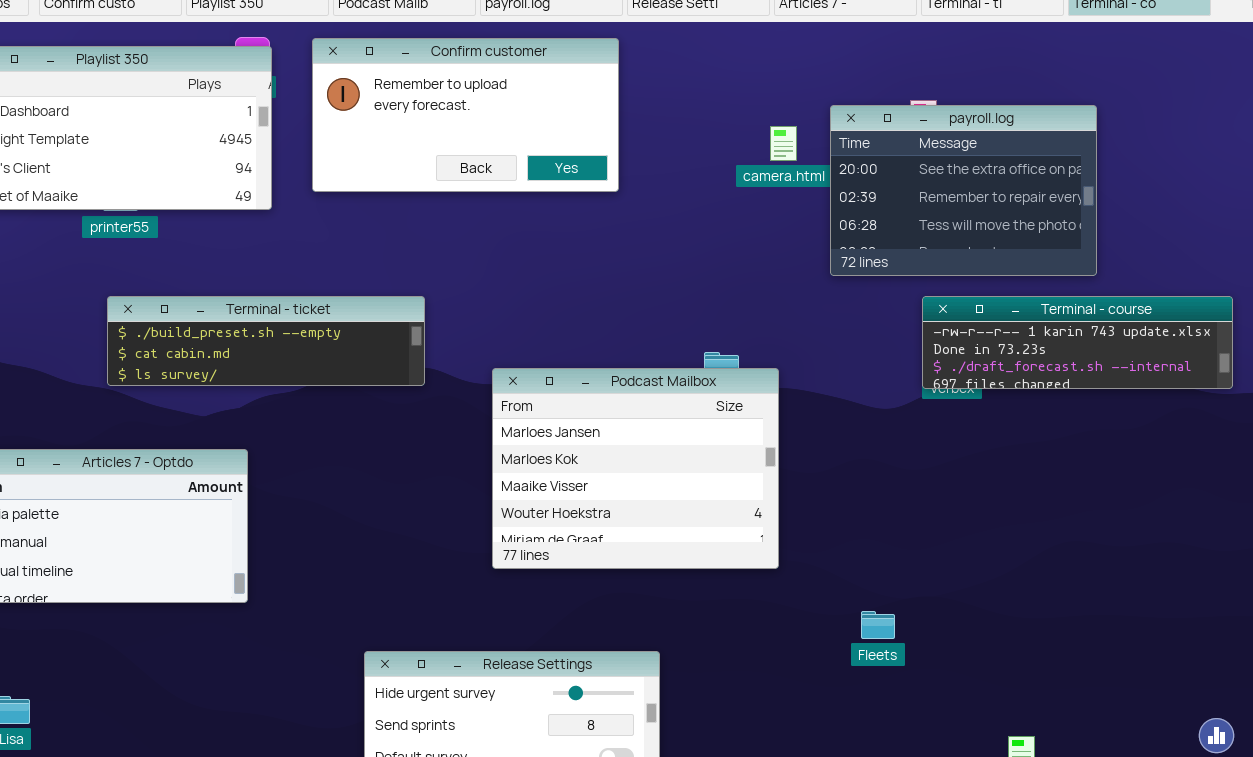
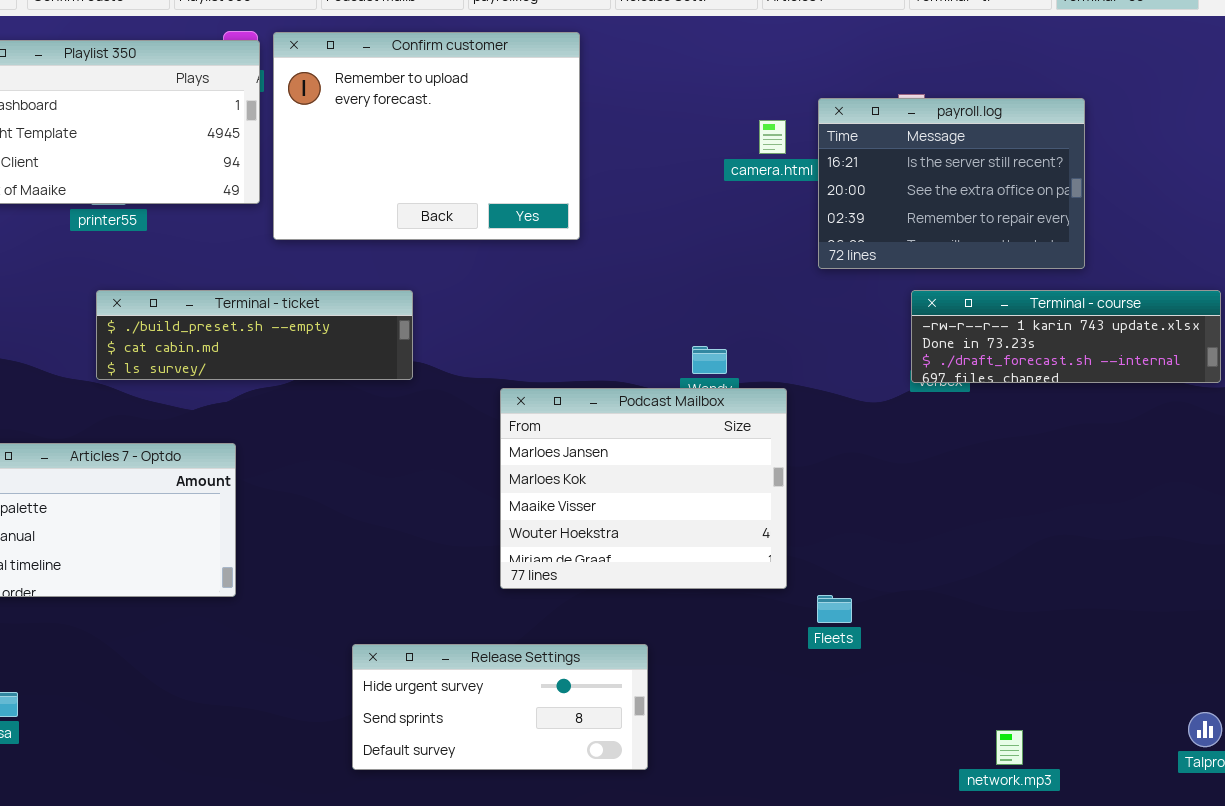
Confirm customer: [312,38,619,192] -> [273,32,580,240], moved, resized
payroll.log: [830,105,1097,276] -> [818,98,1085,269], scrolled up 1 row
Podcast Mailbox: [492,368,779,569] -> [500,388,787,589], moved
Fleets: [861,611,895,639] -> [817,595,852,623], moved

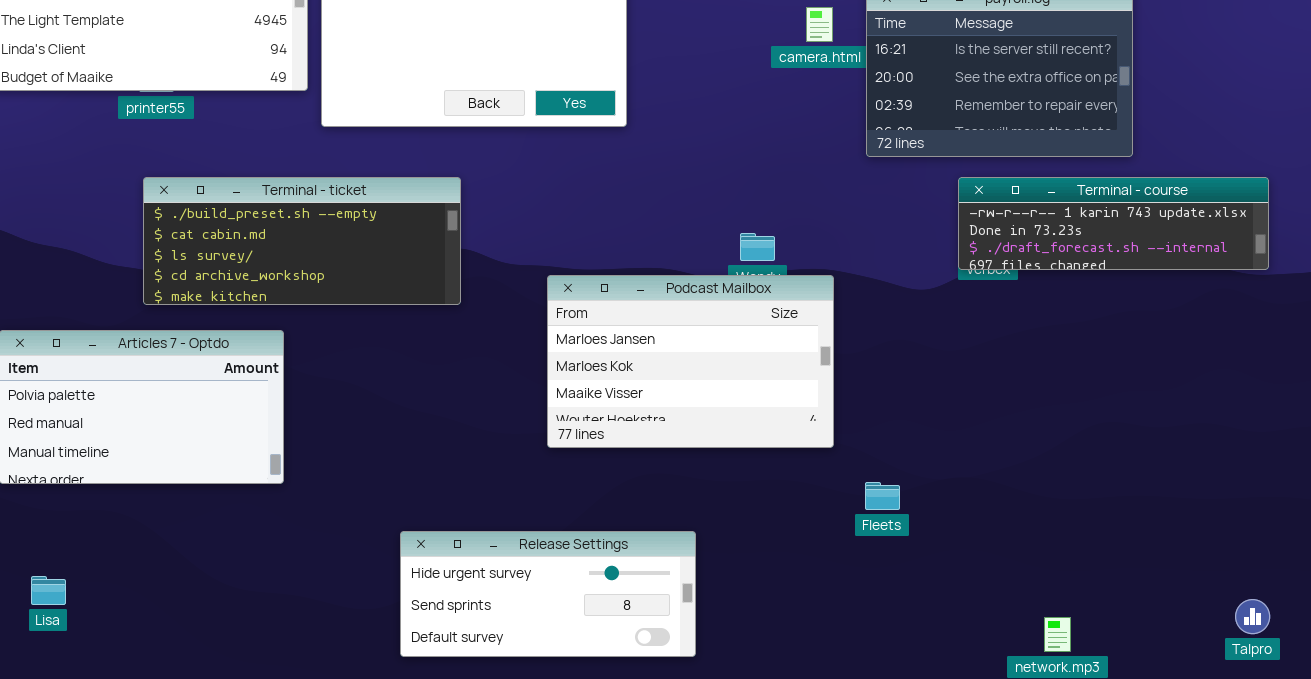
Terminal - ticket: [96,290,413,380] -> [143,177,461,305], resized
Podcast Mailbox: [500,388,787,589] -> [547,275,834,448], resized

